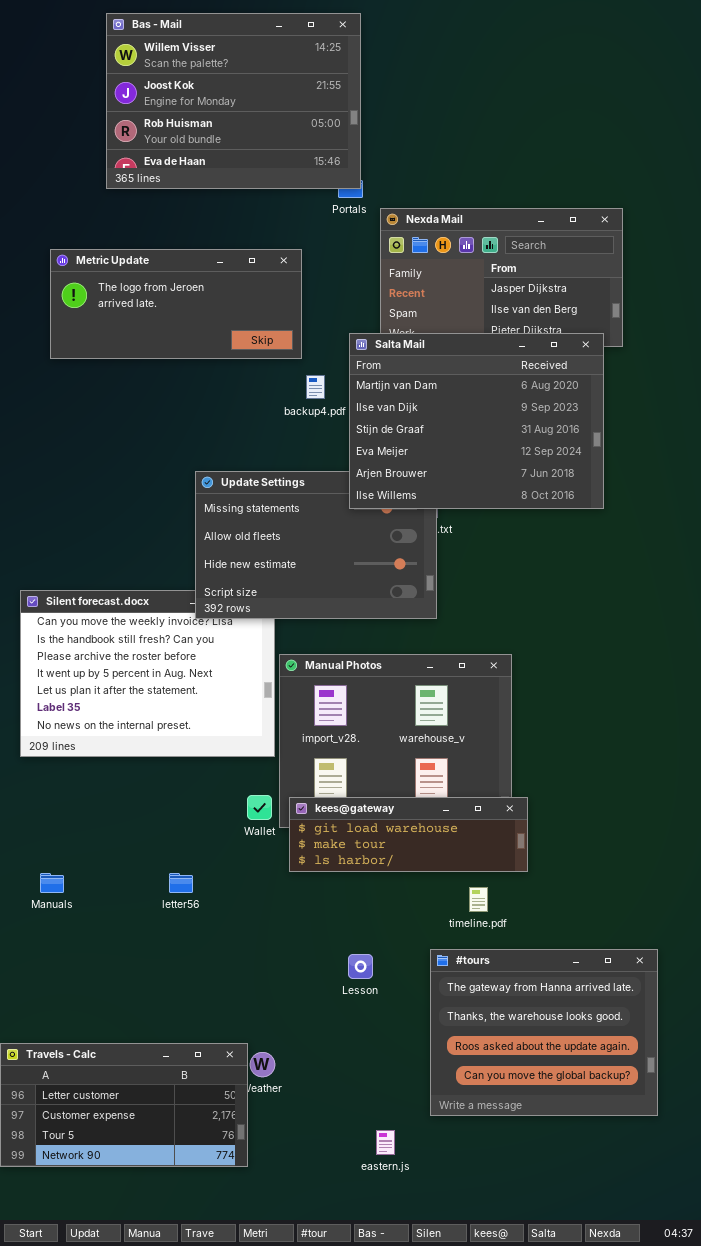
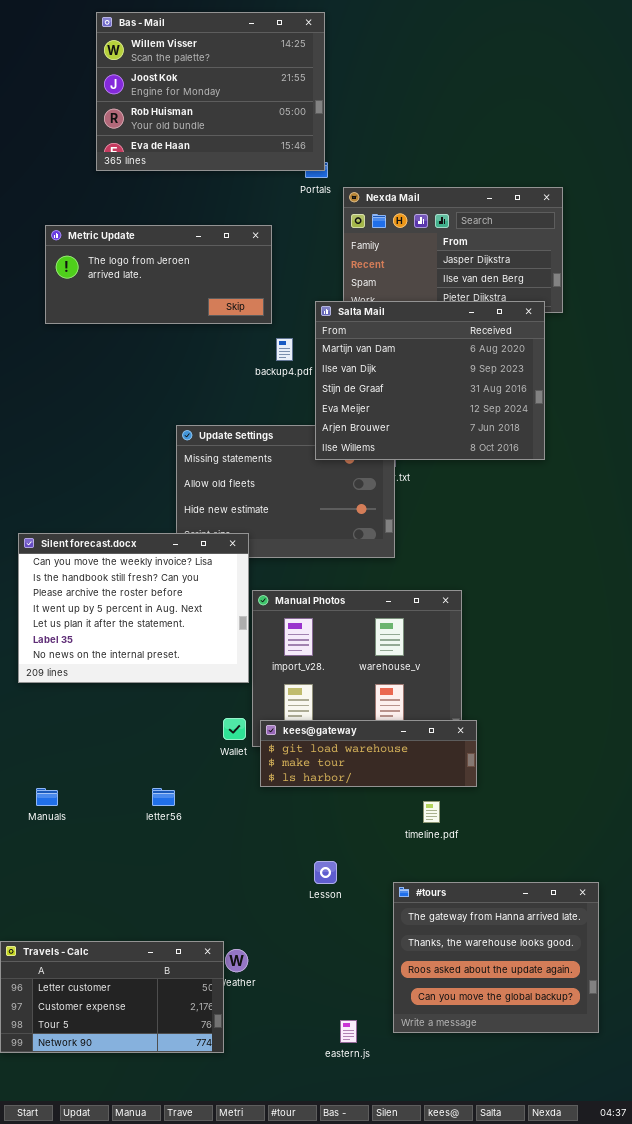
Silent forecast.docx: [20,590,275,757] -> [18,533,249,683], raised
#tours: [430,949,658,1116] -> [393,882,599,1033], moved

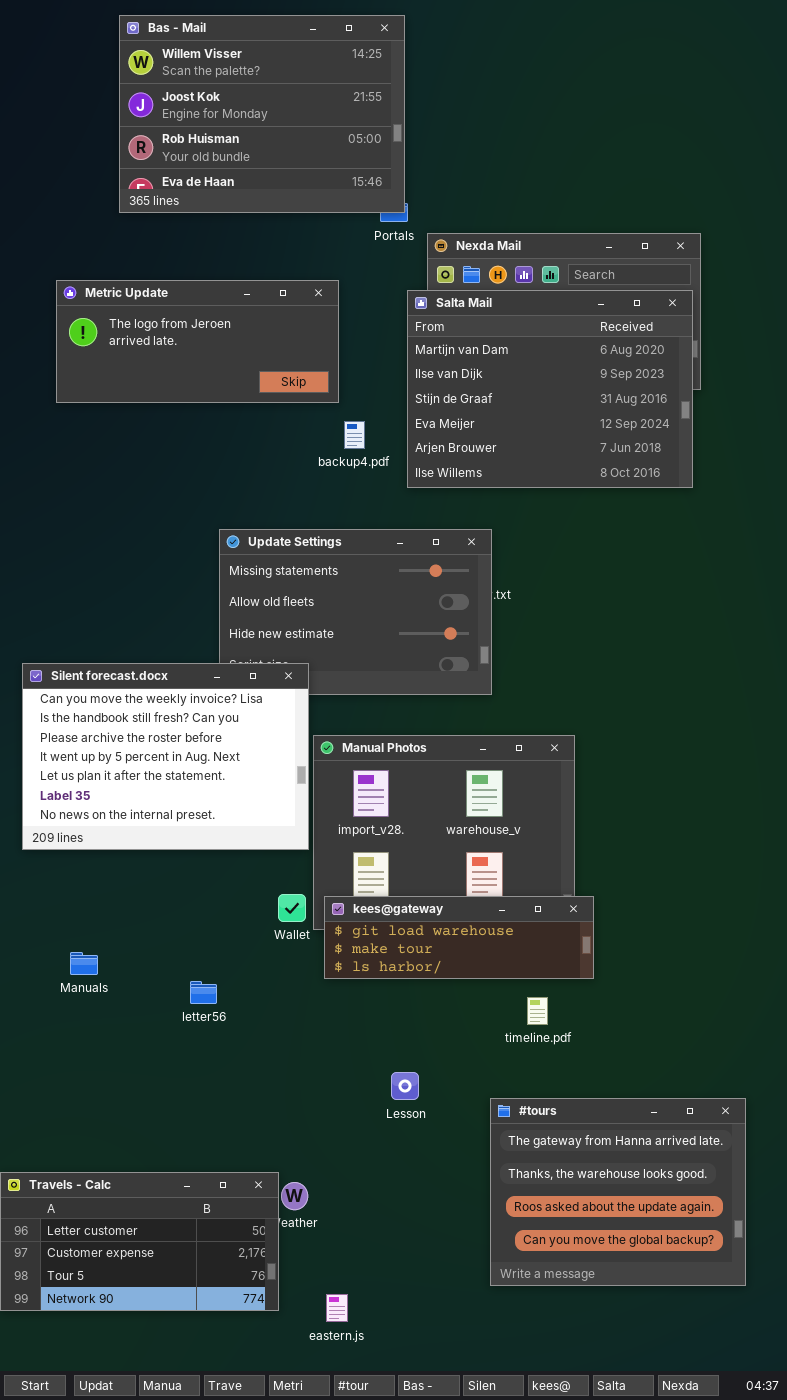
Salta Mail: [315,301,545,460] -> [407,290,693,488], moved
Manuals: [36,788,58,806] -> [70,952,98,975], moved
eastern.js: [340,1020,357,1043] -> [326,1294,348,1322], moved

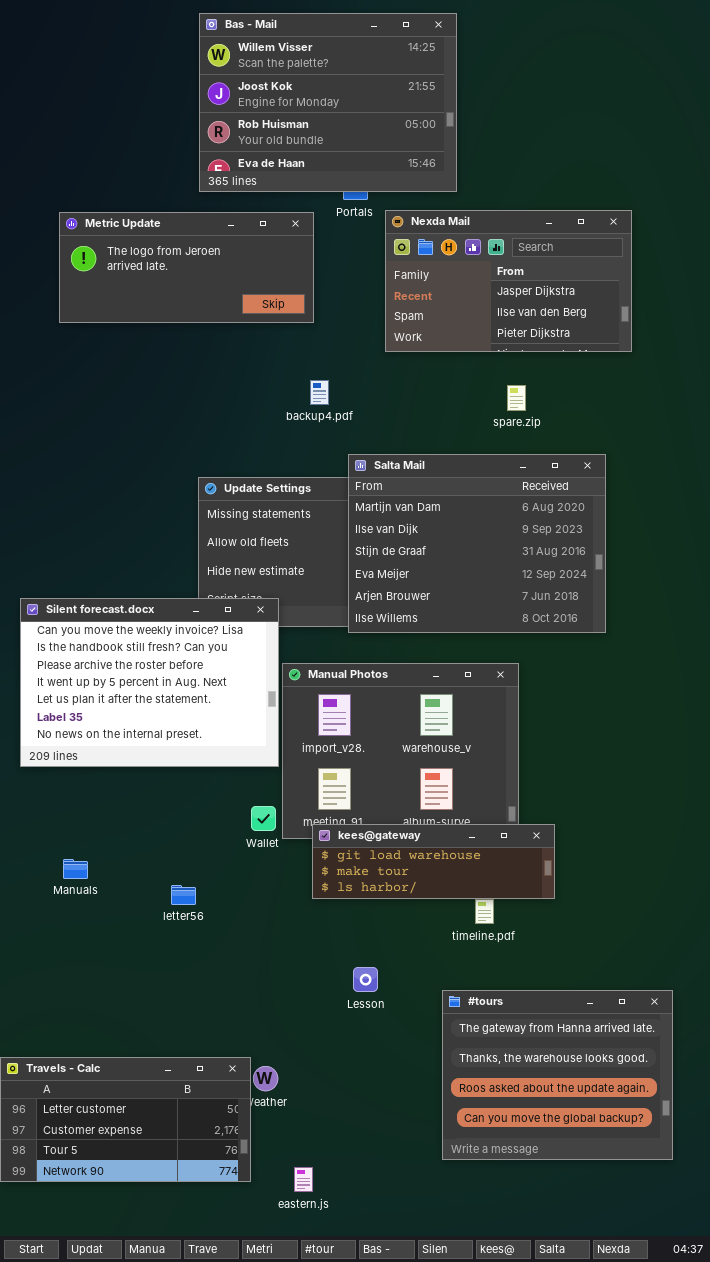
Bas - Mail: [119,15,405,213] -> [199,13,457,192], moved
Metric Update: [56,280,339,403] -> [59,212,314,323], moved
Salta Mail: [407,290,693,488] -> [348,454,606,633], moved
kees@gateway: [324,896,594,979] -> [312,824,555,899], moved

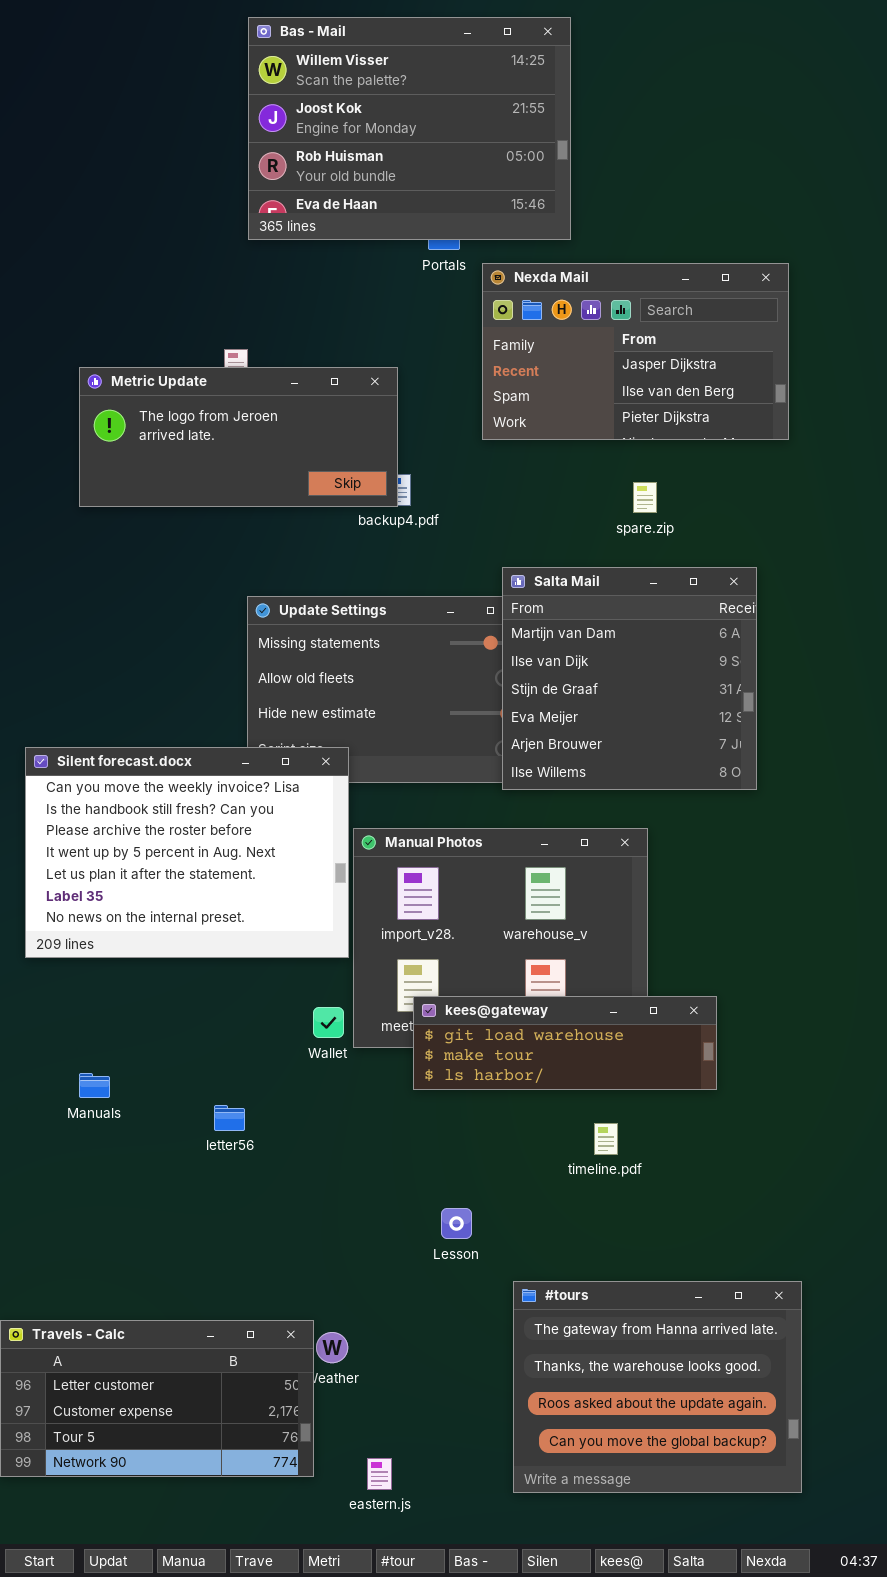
Metric Update: [59,212,314,323] -> [79,367,398,507], moved
Salta Mail: [348,454,606,633] -> [502,567,757,790], resized
kees@gateway: [312,824,555,899] -> [413,996,717,1090], moved
#tours: [442,990,673,1160] -> [513,1281,802,1493], moved

